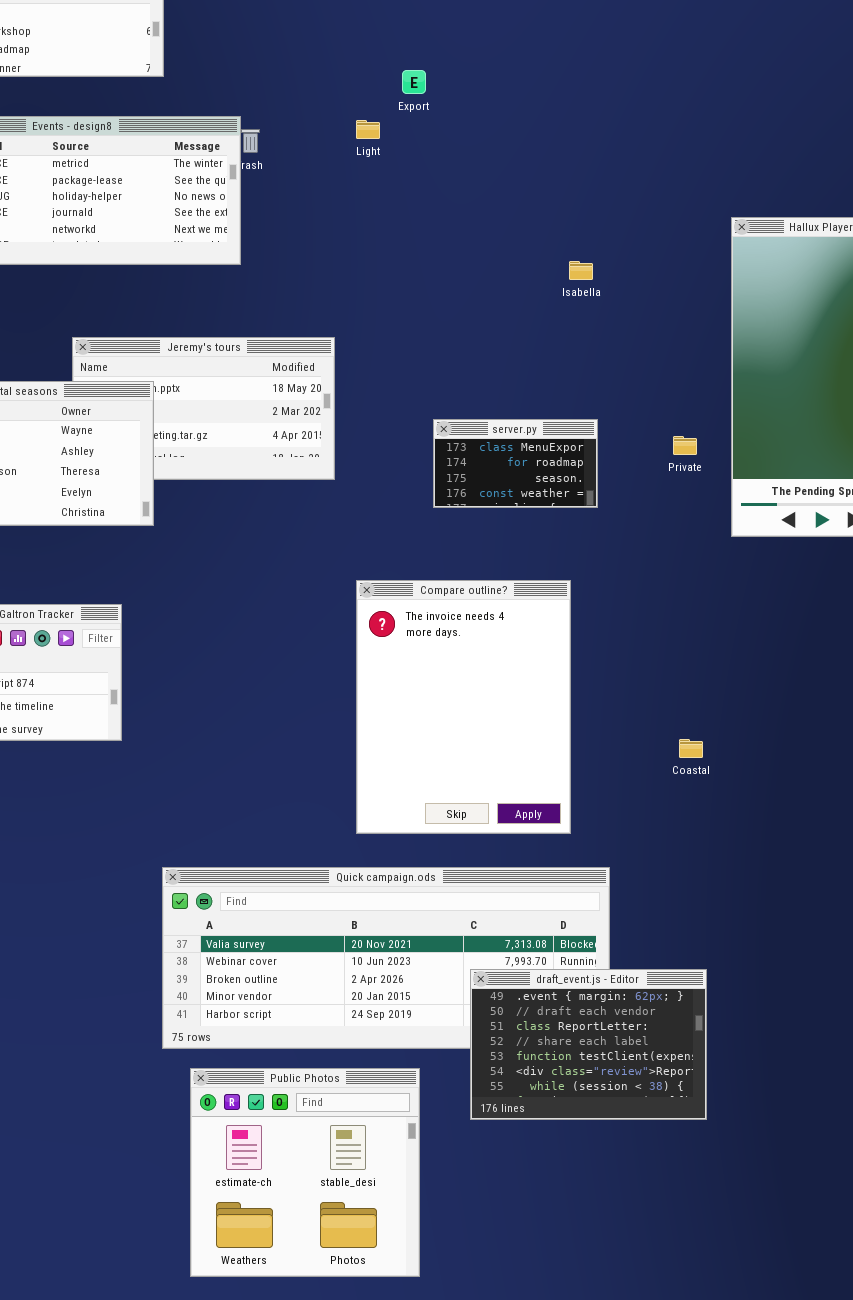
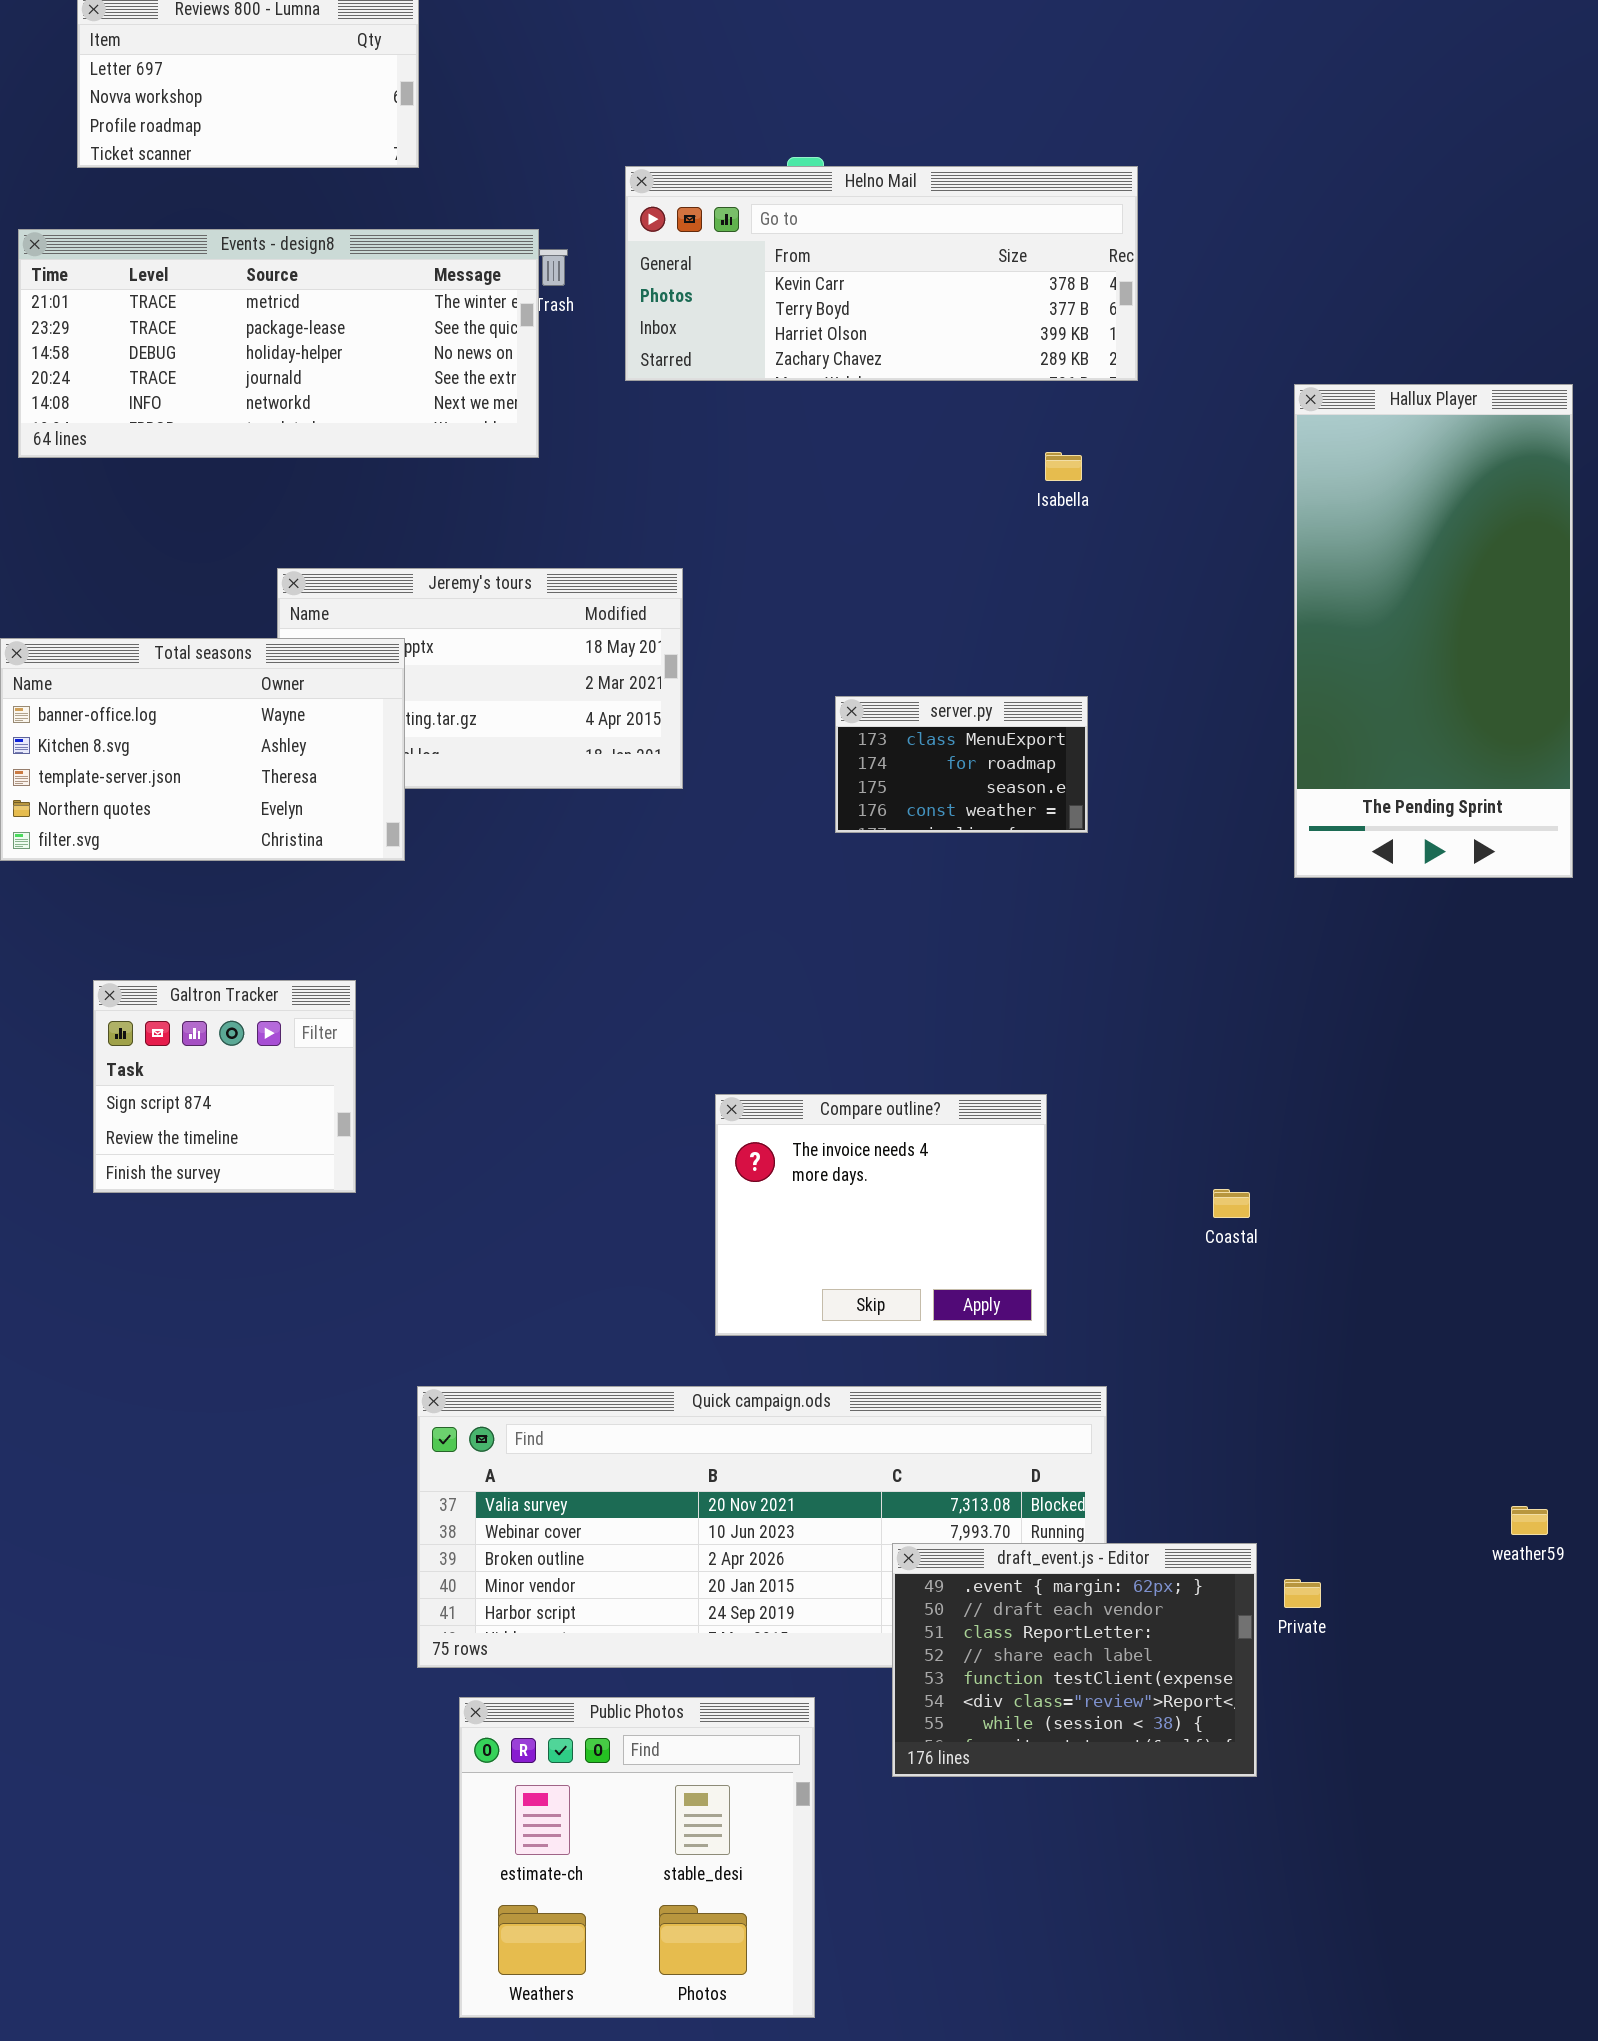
Helno Mail: none -> [625,166,1138,381], opened
Private: [673,436,697,455] -> [1284,1579,1321,1608], moved
Compare outline?: [356,580,571,834] -> [715,1094,1047,1336], resized

